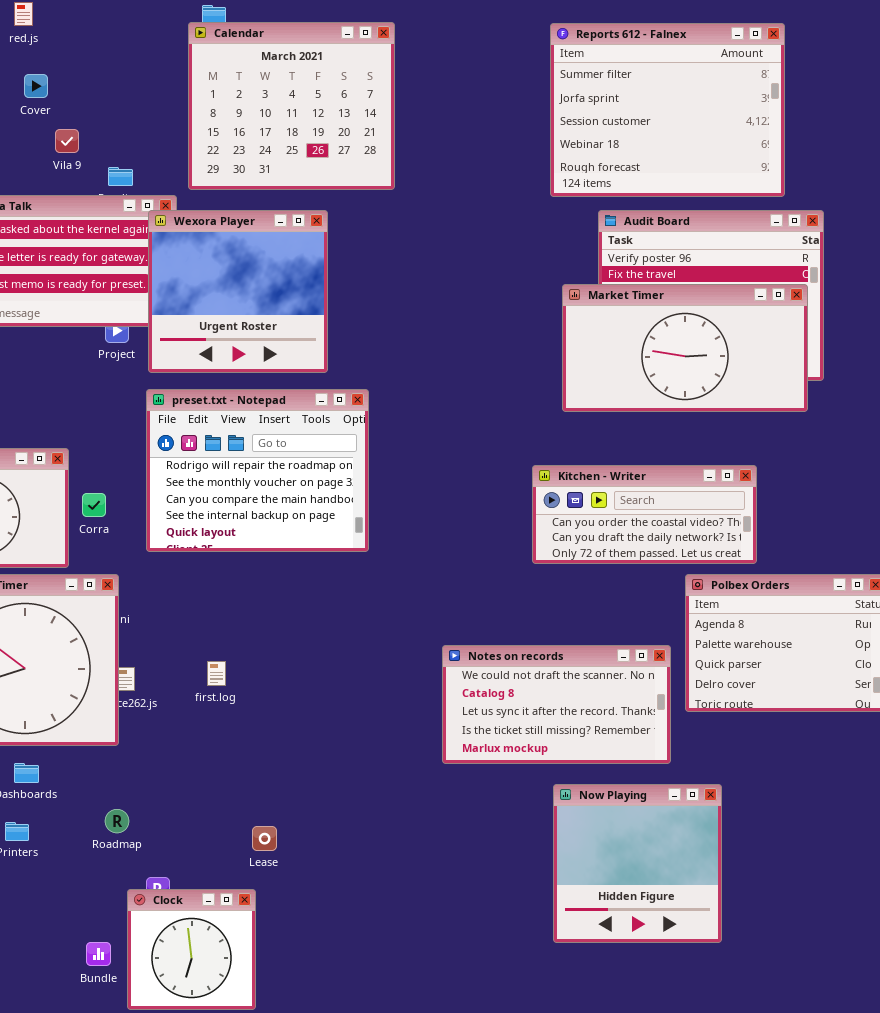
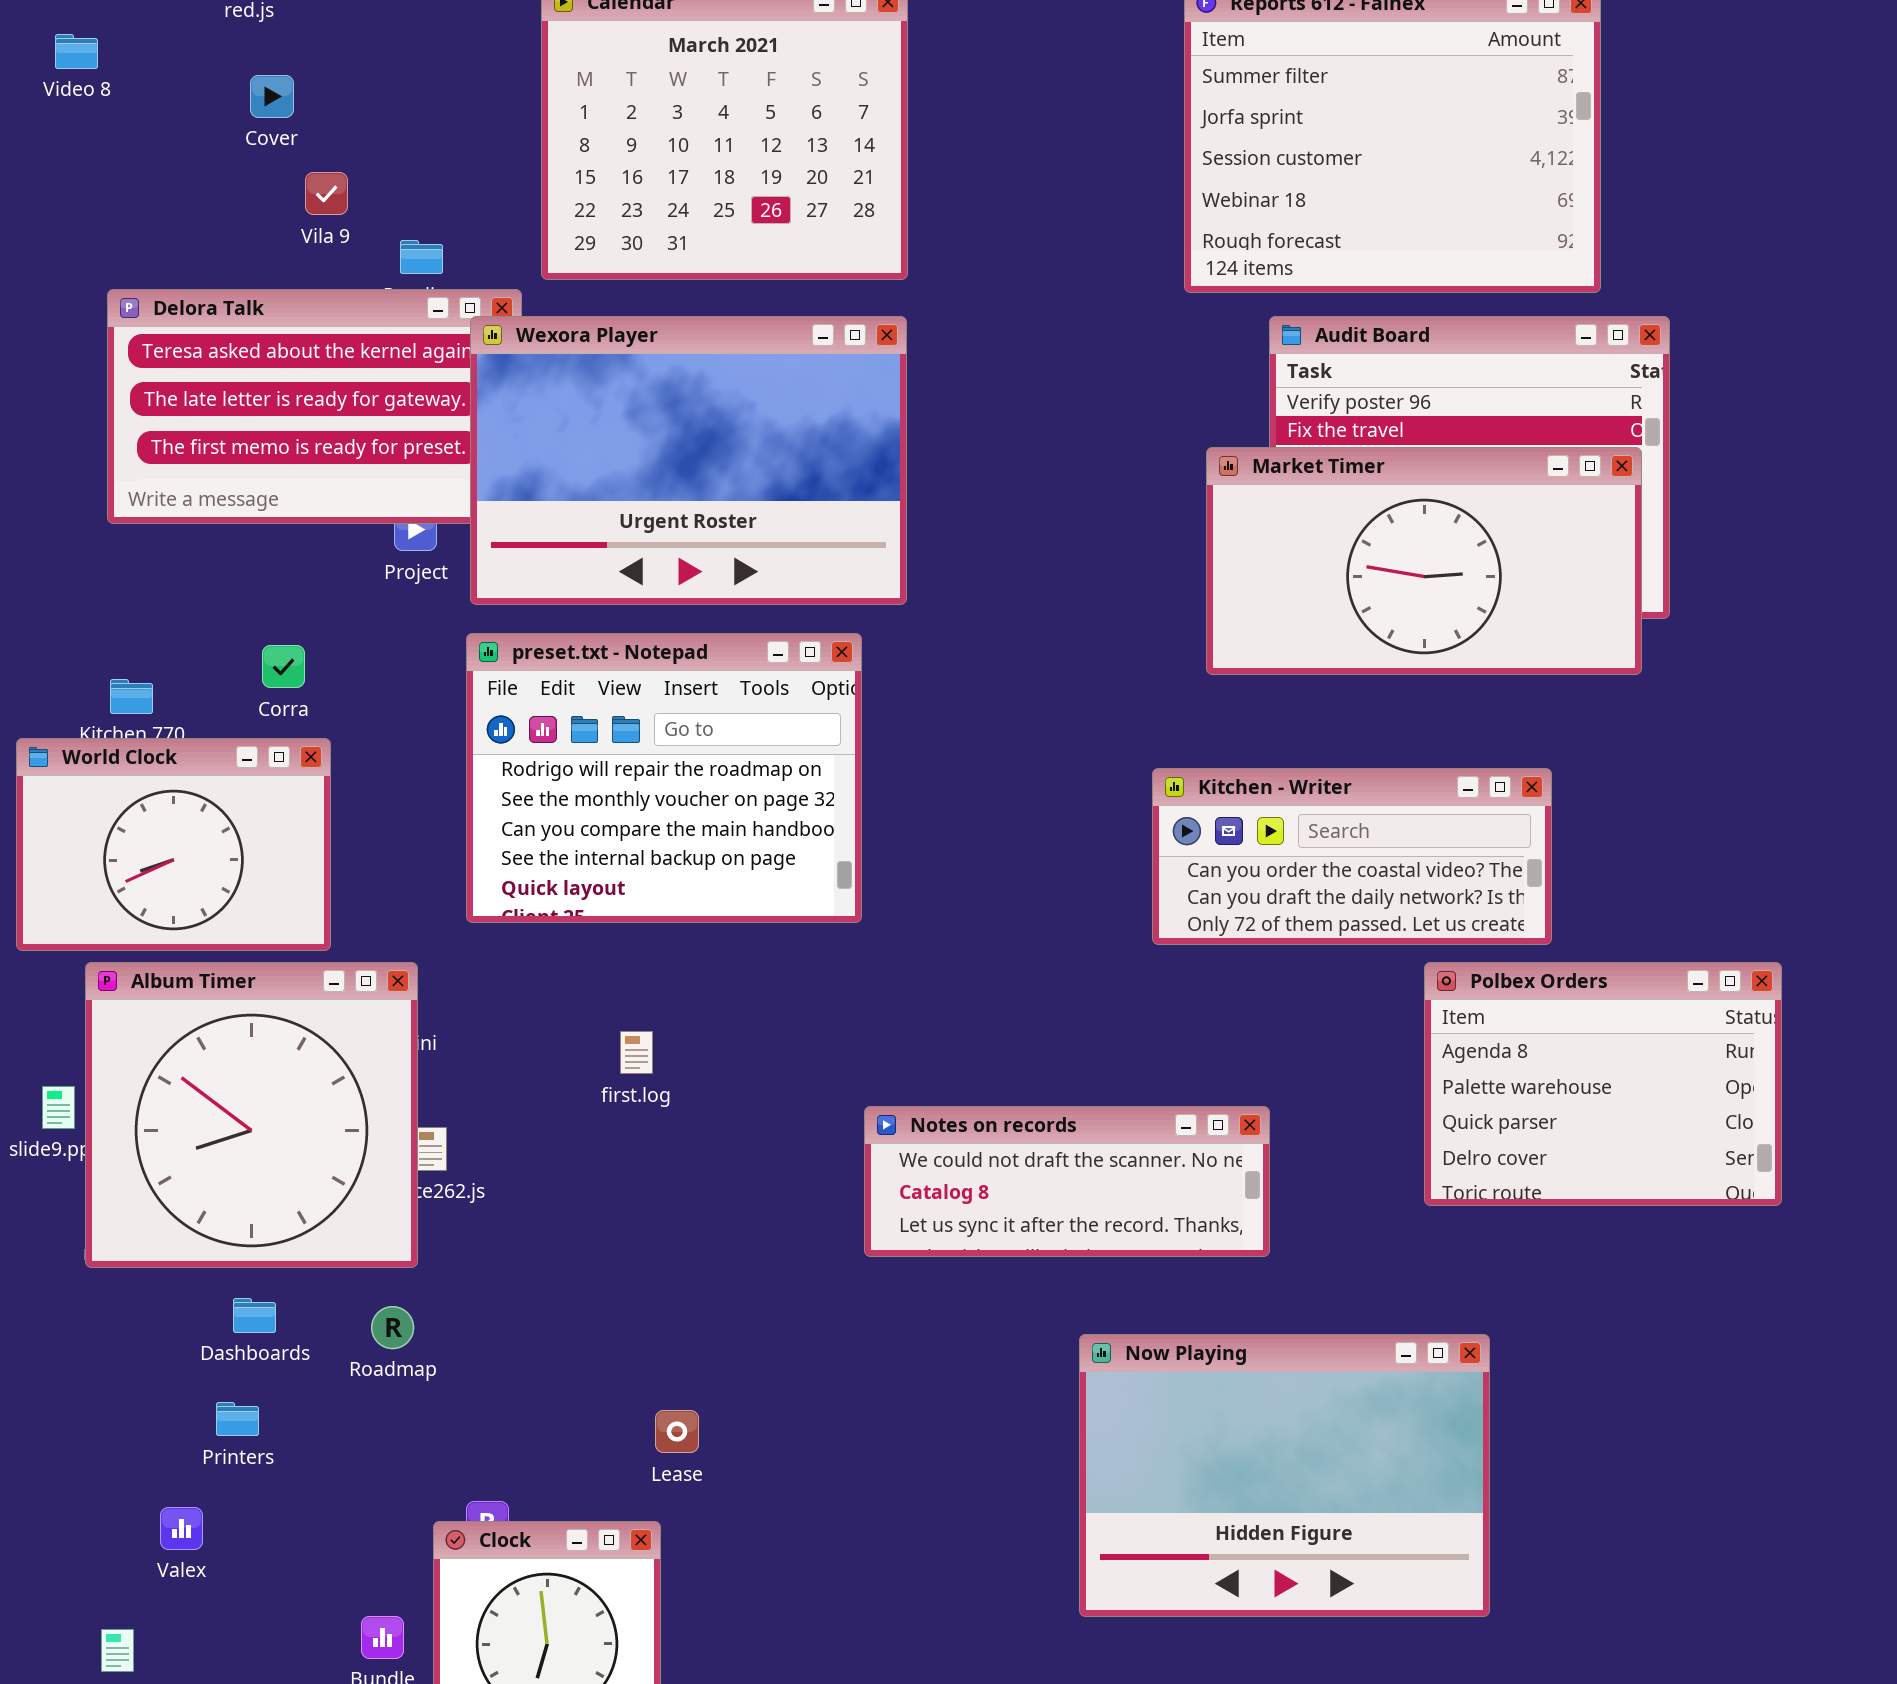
Wexora Player: [148,210,328,373] -> [470,316,907,605], resized
Corra: [82,493,106,517] -> [262,645,305,688], moved
Notes on records: [442,645,671,764] -> [864,1106,1270,1257], moved, resized
first.log: [207,661,226,686] -> [620,1031,653,1074], moved
Now Playing: [553,784,722,943] -> [1079,1334,1490,1617], resized
Roadmap: [105,809,129,833] -> [371,1306,414,1349], moved

